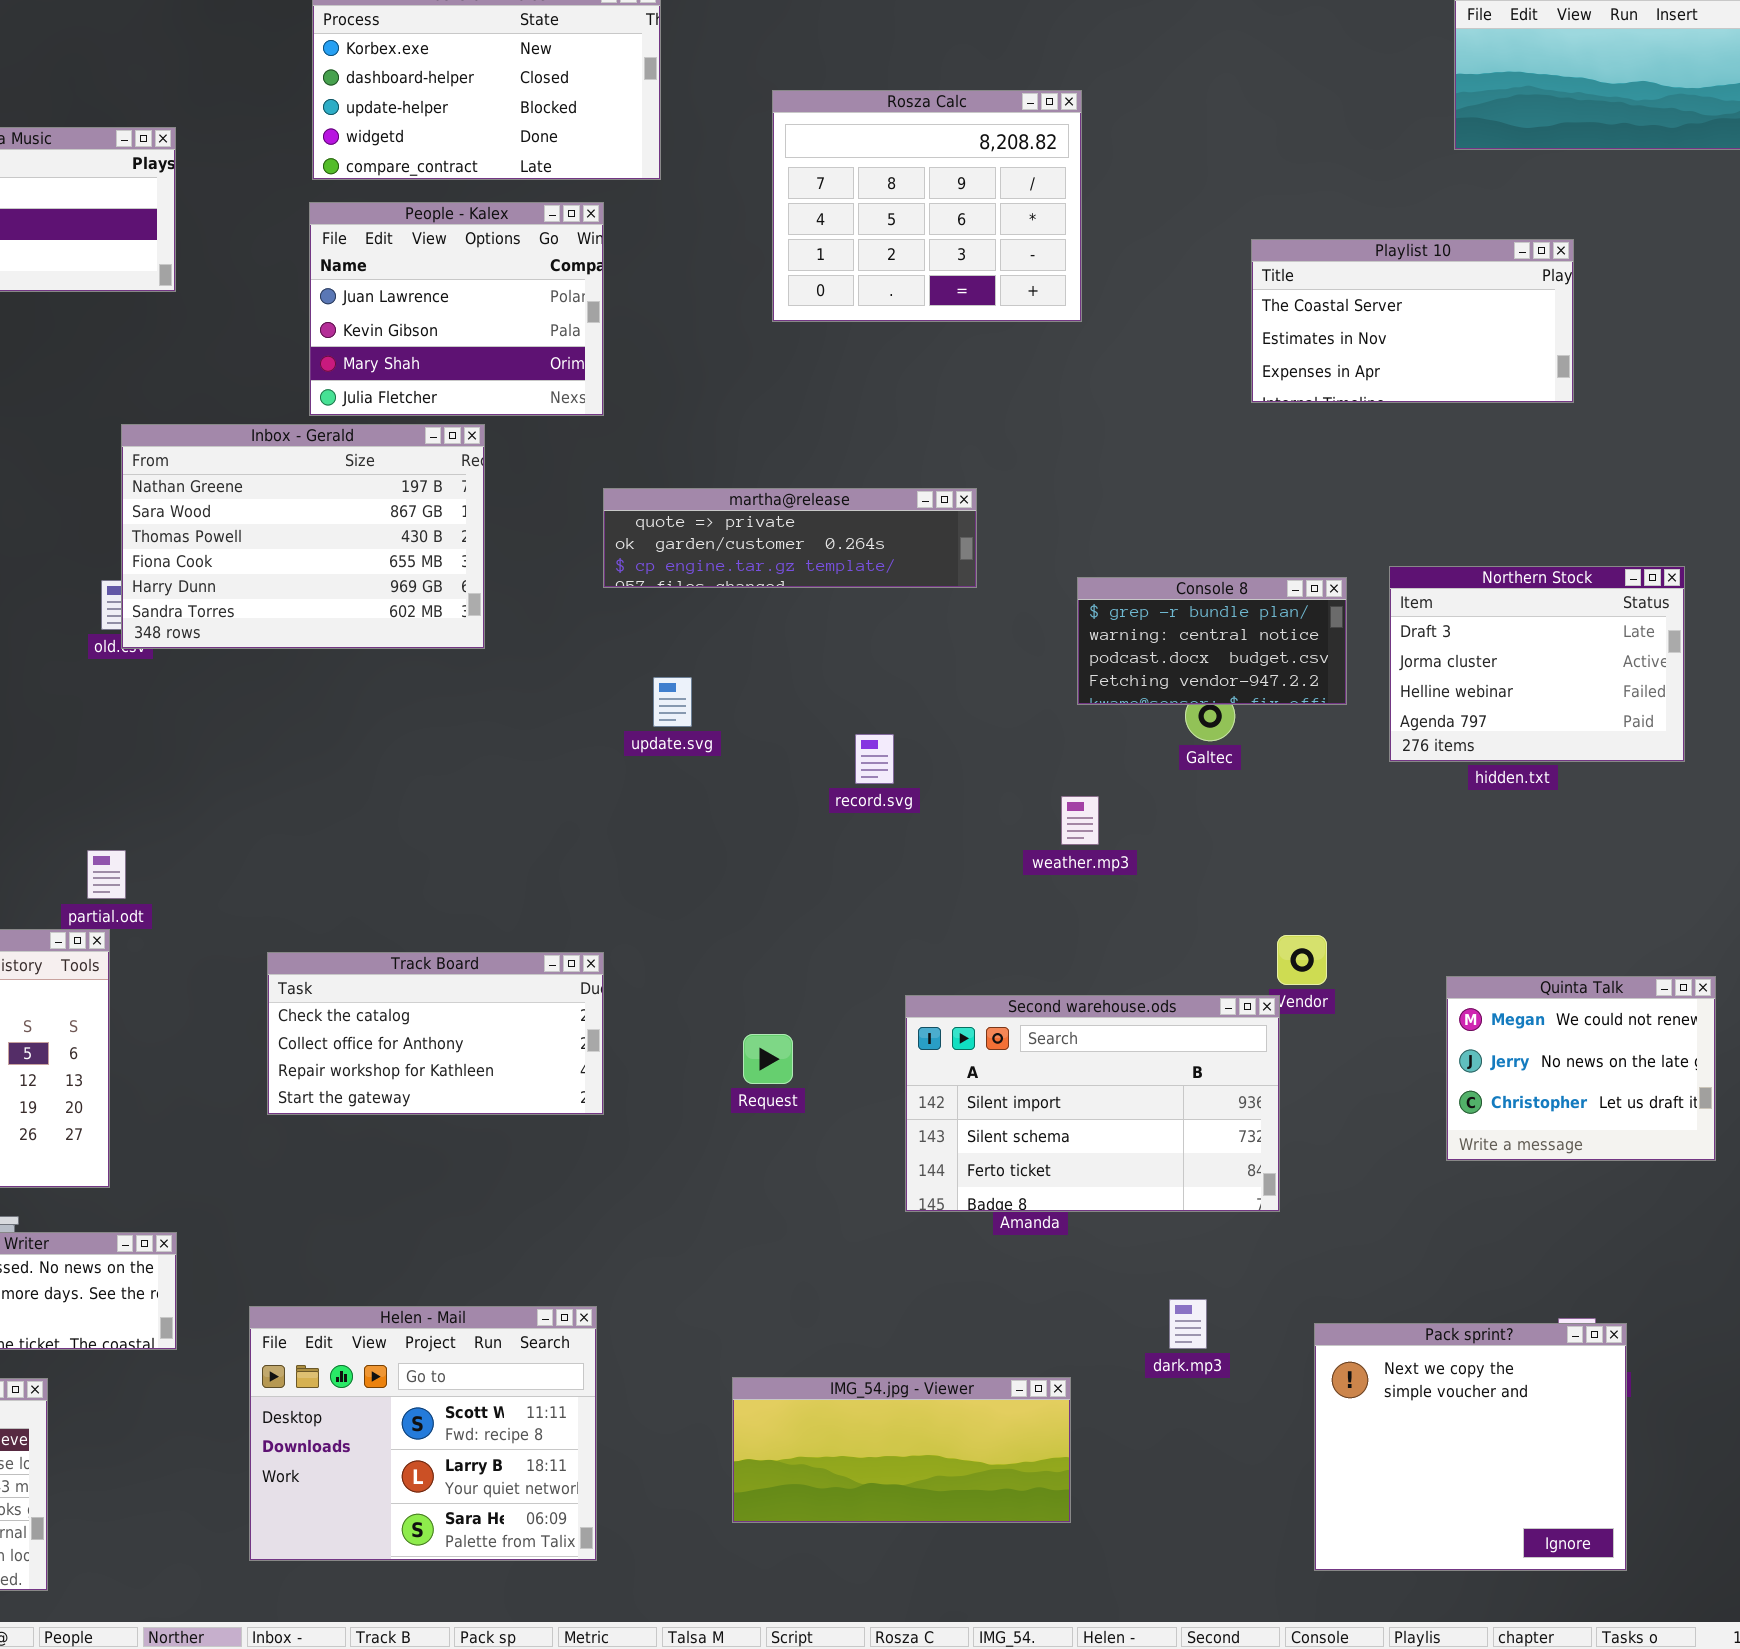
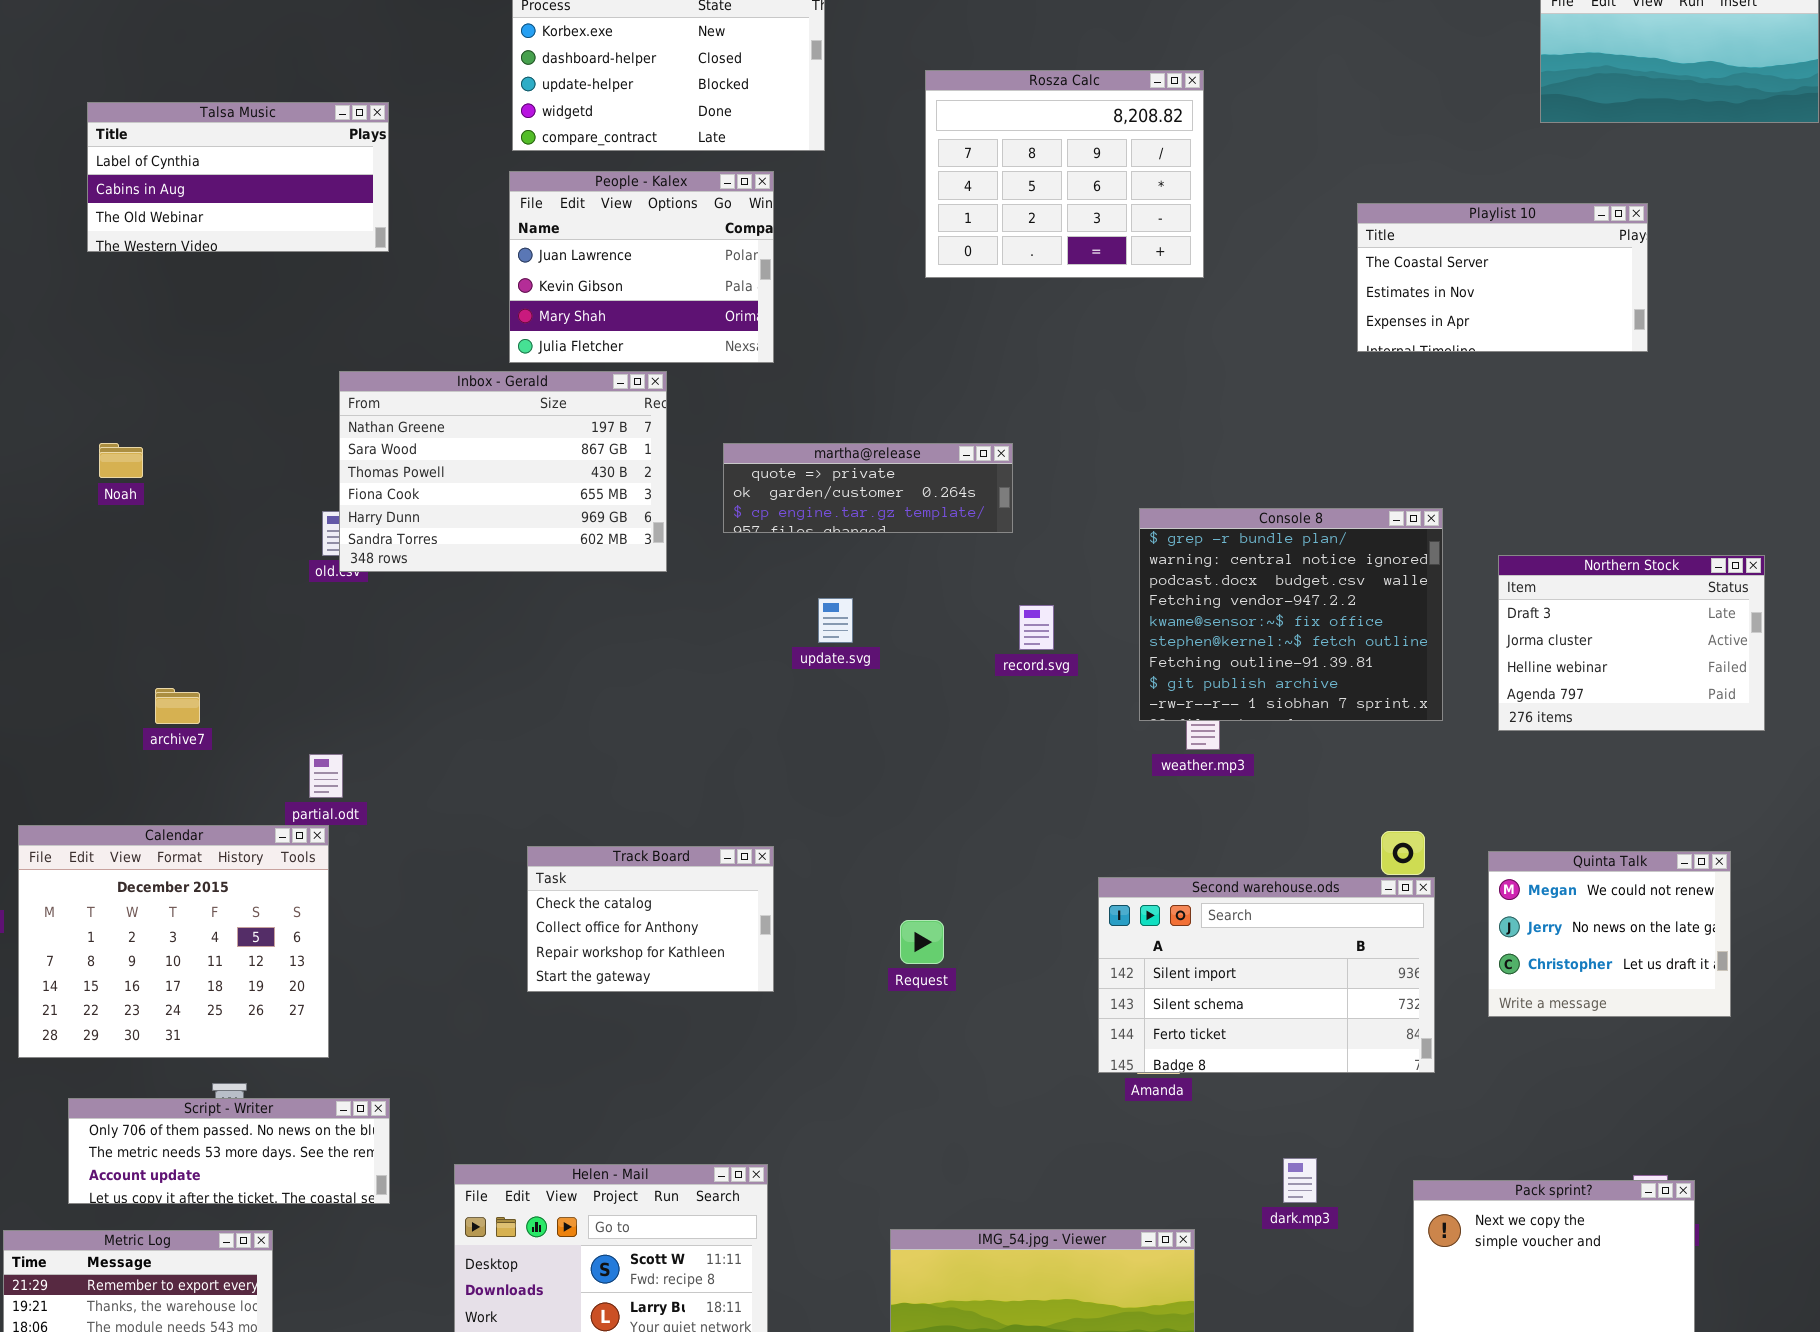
martha@release: [603,488,977,588] -> [723,443,1013,533], moved, resized
Northern Stock: [1389,566,1685,762] -> [1498,555,1765,731], moved
Console 8: [1077,577,1347,705] -> [1139,508,1443,721], resized
record.svg: [855,734,894,784] -> [1019,605,1054,650], moved
Track Board: [267,952,604,1115] -> [527,846,774,992], resized
Quinta Talk: [1446,976,1716,1161] -> [1488,851,1731,1017], moved
Second warehouse.ods: [905,995,1280,1212] -> [1098,877,1435,1073], moved

